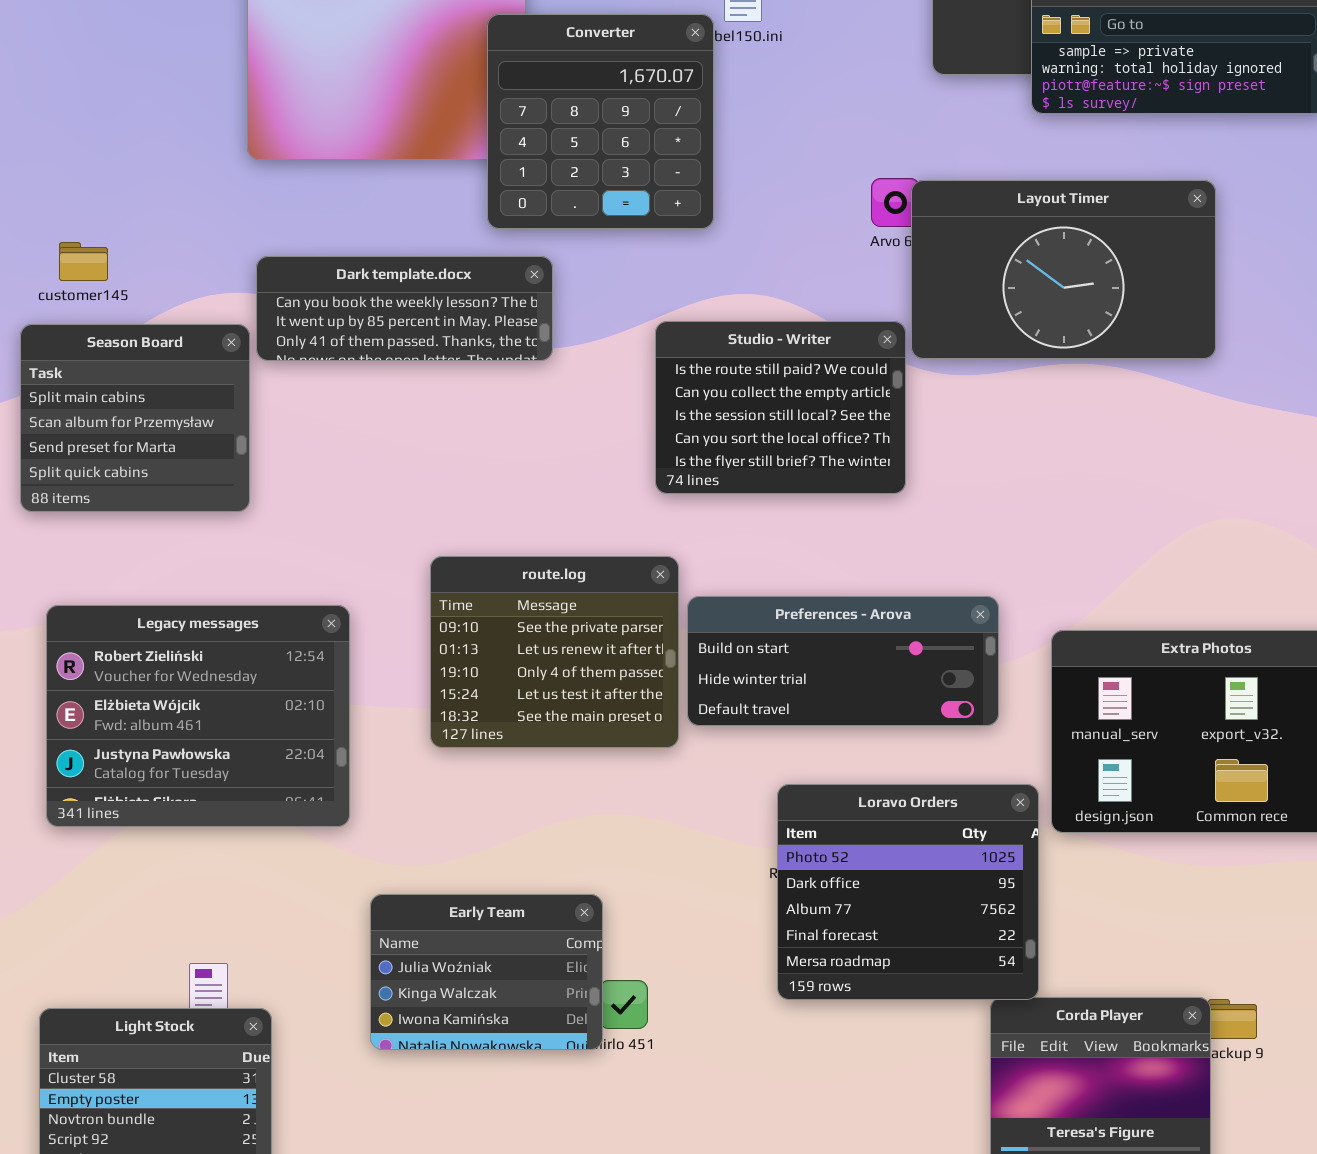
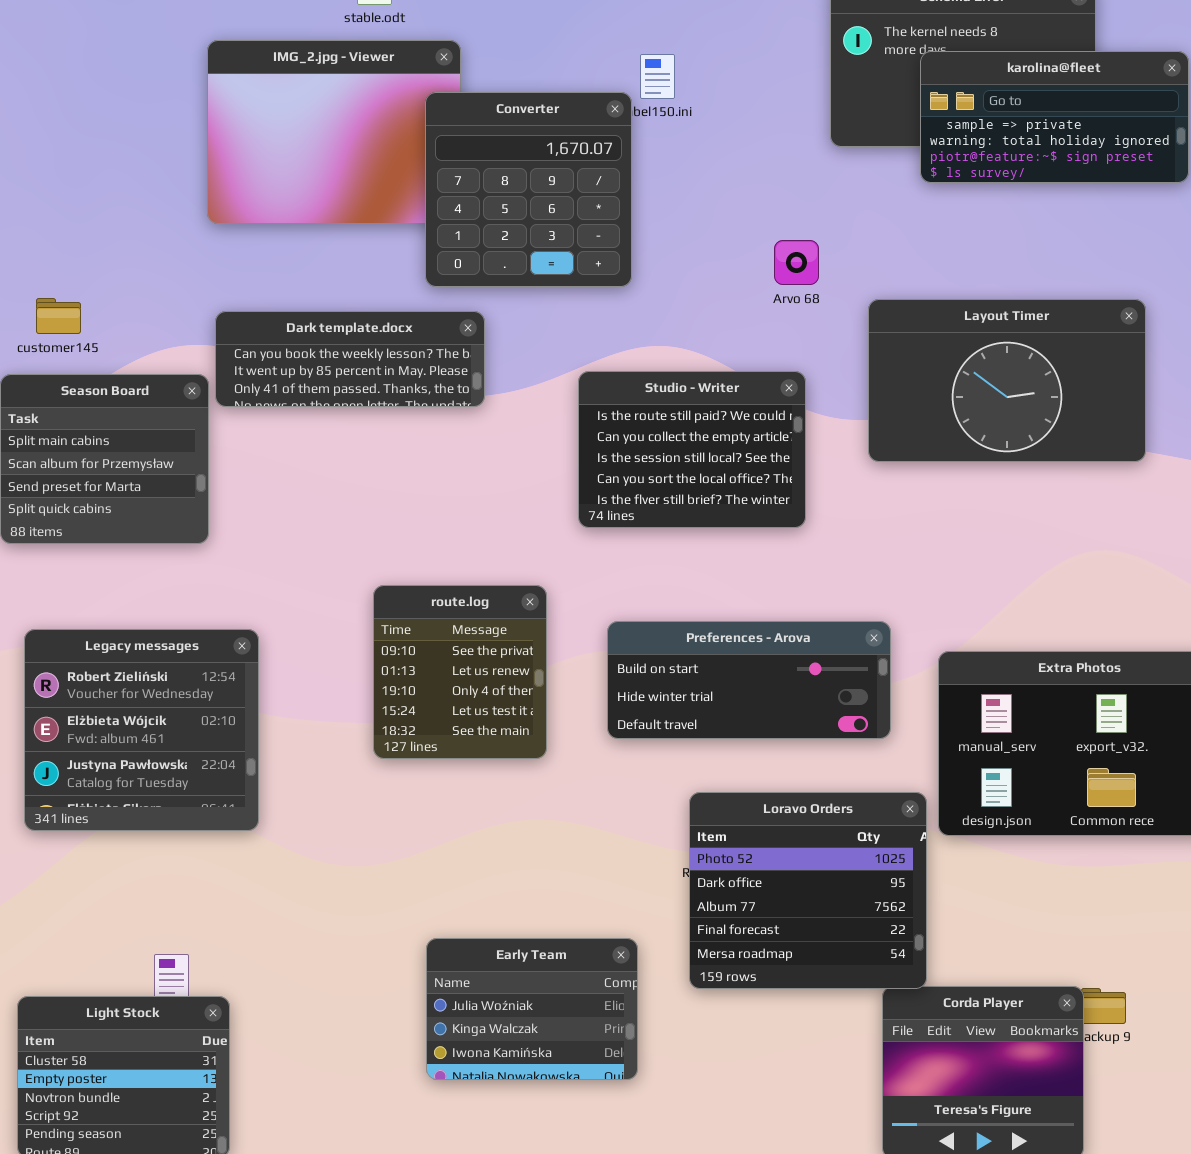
Layout Timer: [911,180,1216,359] -> [868,299,1146,462], moved
route.log: [430,556,679,748] -> [373,585,547,759], resized
Legacy messages: [46,605,350,827] -> [24,629,259,831], resized
Early Team: [370,894,603,1050] -> [426,938,638,1080], moved

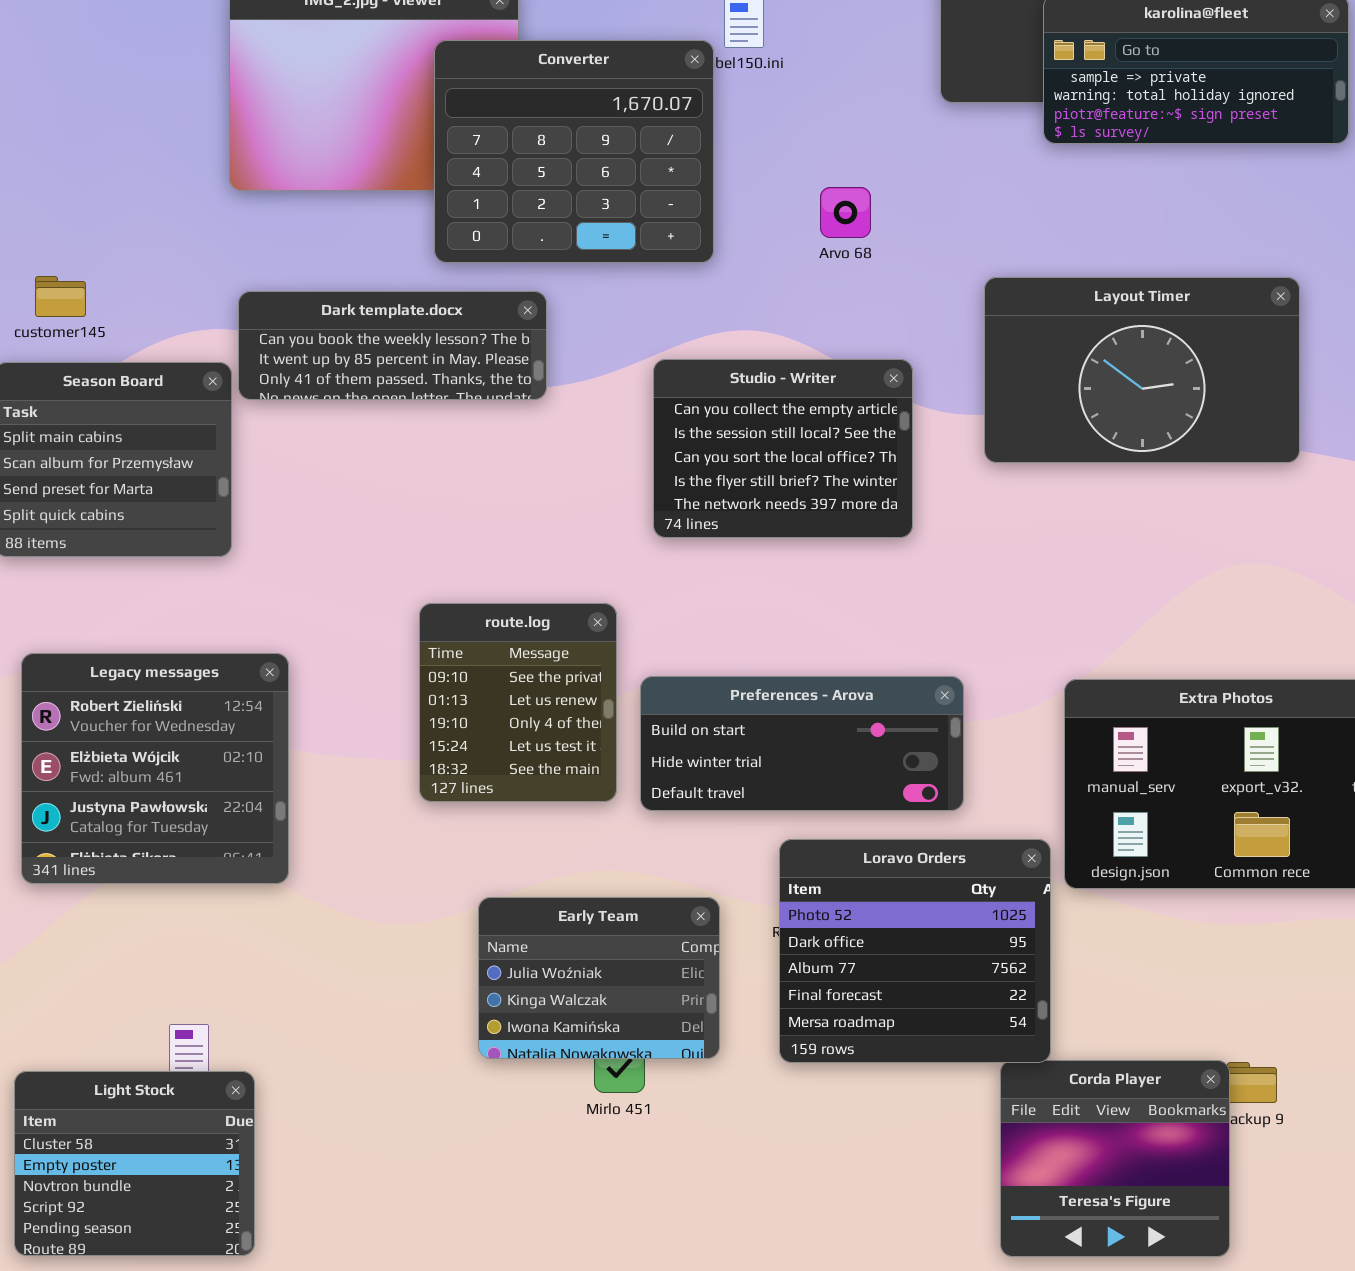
Converter: [425,92,632,287] -> [434,40,714,263], resized
Arvo 68: [774,240,819,285] -> [820,187,871,238], moved
Studio - Writer: [578,371,806,528] -> [653,359,913,538], scrolled down 1 row
Preferences - Arova: [607,621,891,739] -> [640,676,964,811], moved
Early Team: [426,938,638,1080] -> [478,897,720,1059], moved

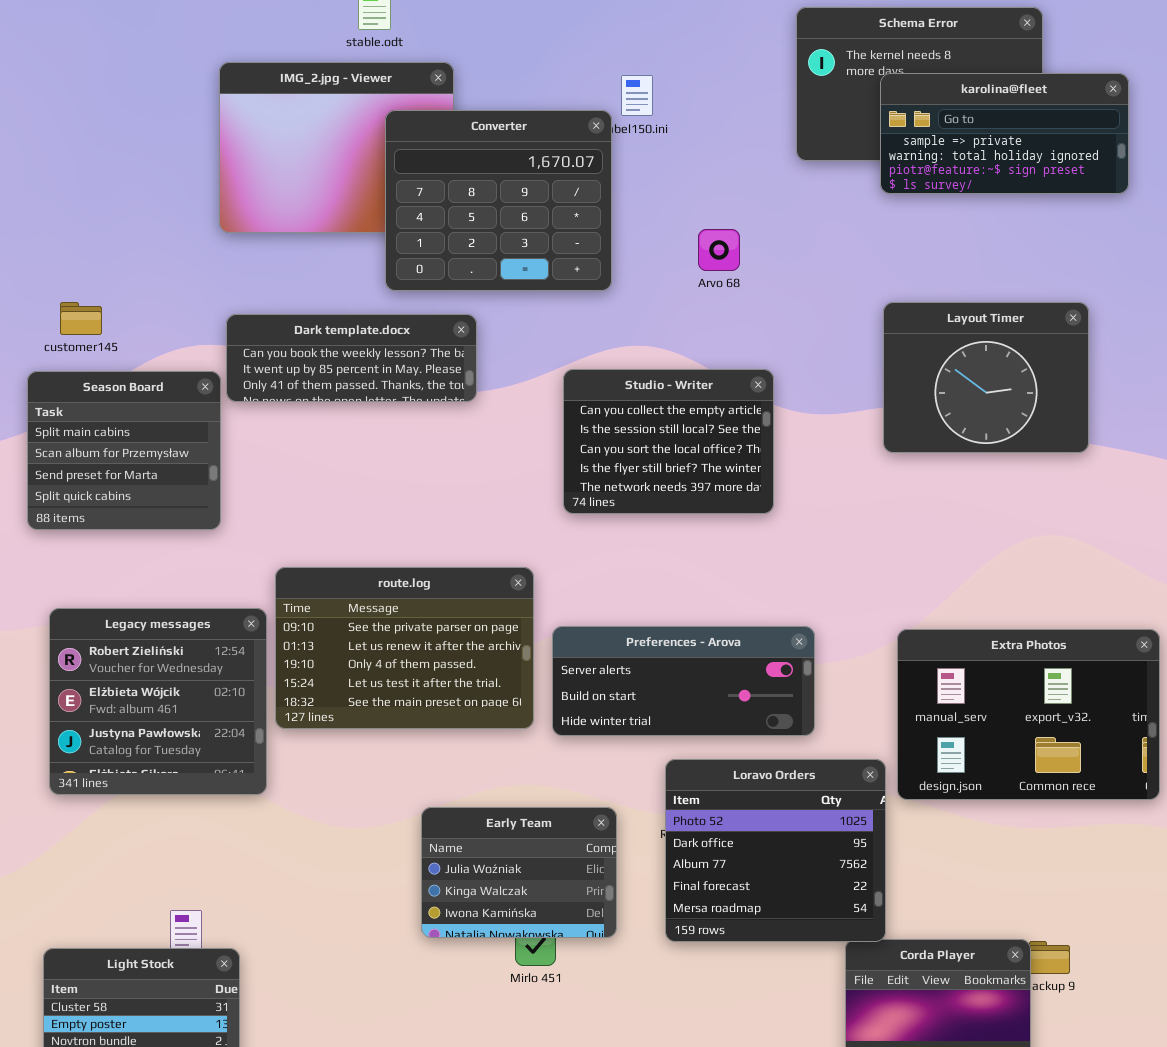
Layout Timer: [984,277,1300,463] -> [883,302,1089,453], resized
route.log: [419,603,617,802] -> [275,567,534,729], resized
Preferences - Arova: [640,676,964,811] -> [552,626,815,736], scrolled up 1 row

